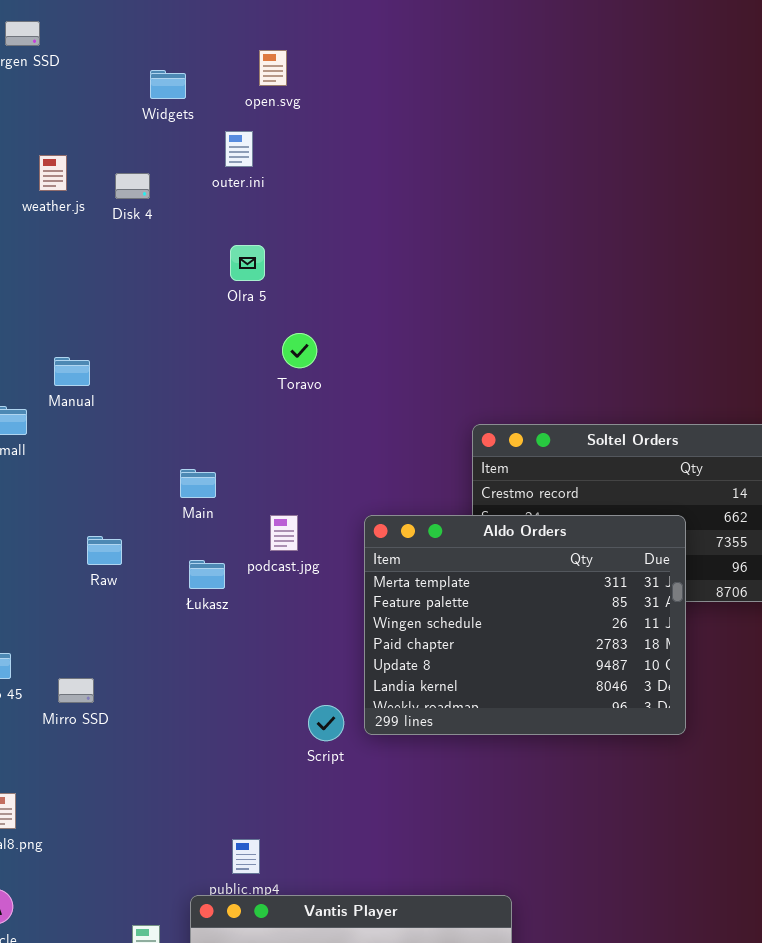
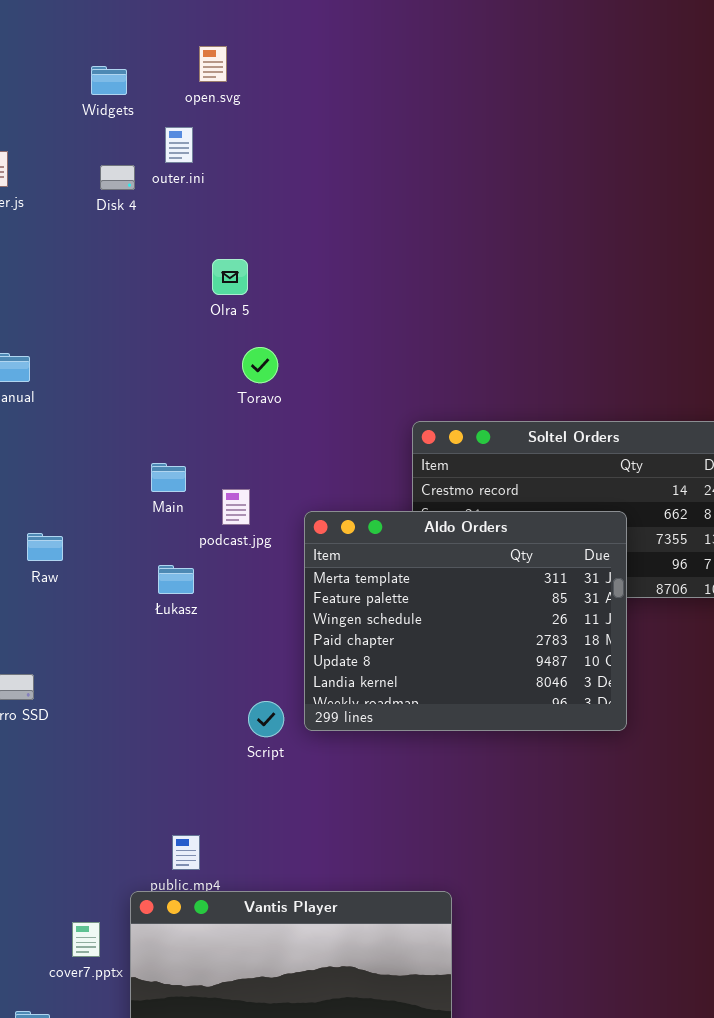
Disk 4: [115,173,150,199] -> [100,165,135,190], moved
Olra 5: [230,245,265,281] -> [212,259,248,295], moved
Toravo: [282,333,317,368] -> [242,347,278,383], moved
Main: [180,469,216,498] -> [151,463,186,492], moved
podcast.jpg: [270,515,298,551] -> [222,489,250,525], moved
Łukasz: [189,560,225,589] -> [158,565,194,594], moved

